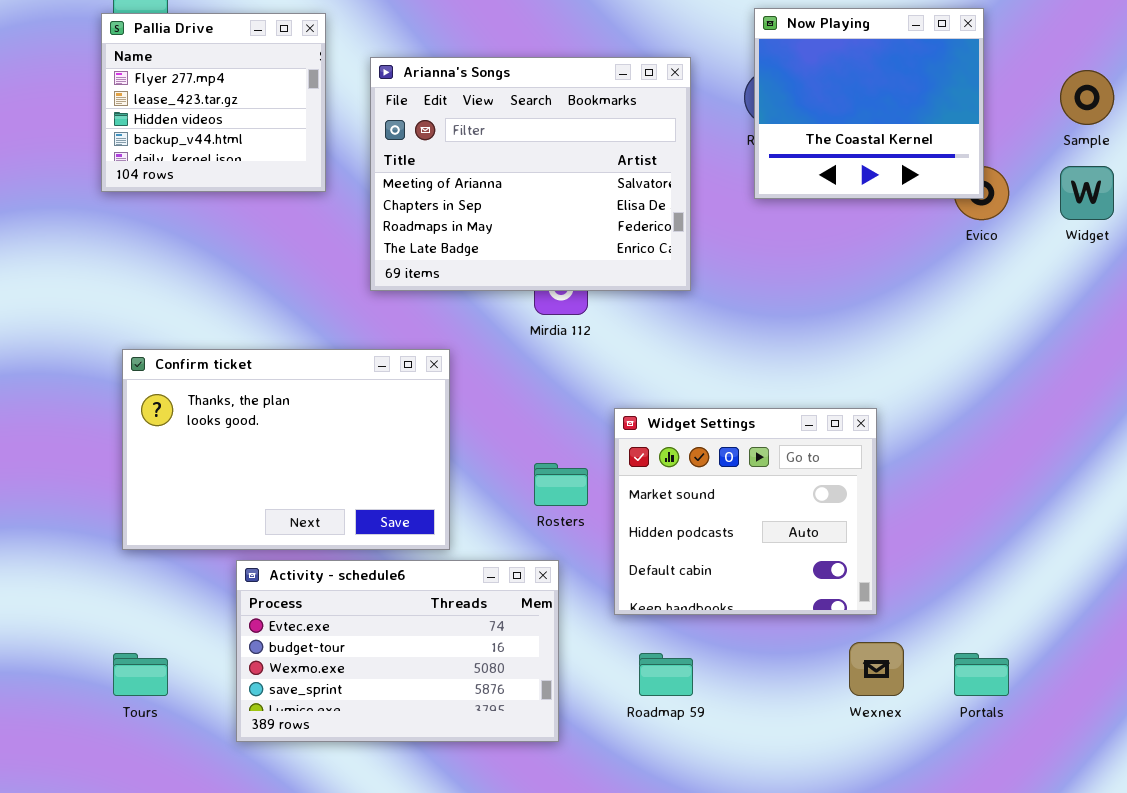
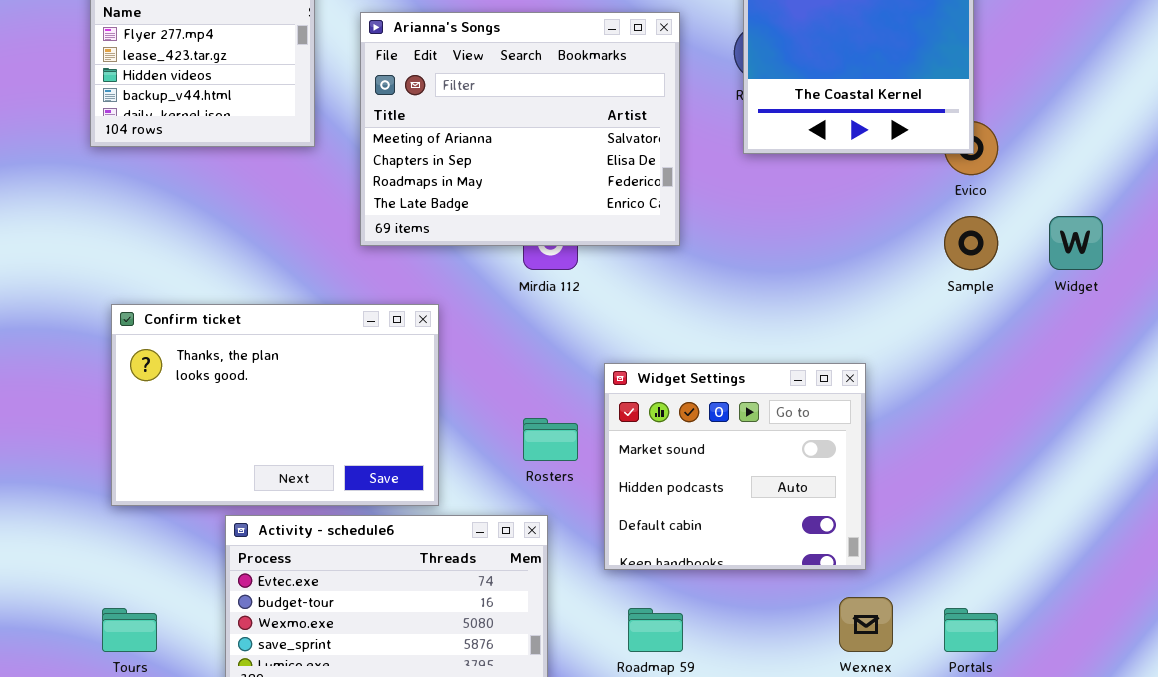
Sample: [1060,70,1114,125] -> [944,216,998,270], moved
Widget: [1060,166,1114,220] -> [1049,216,1103,270], moved

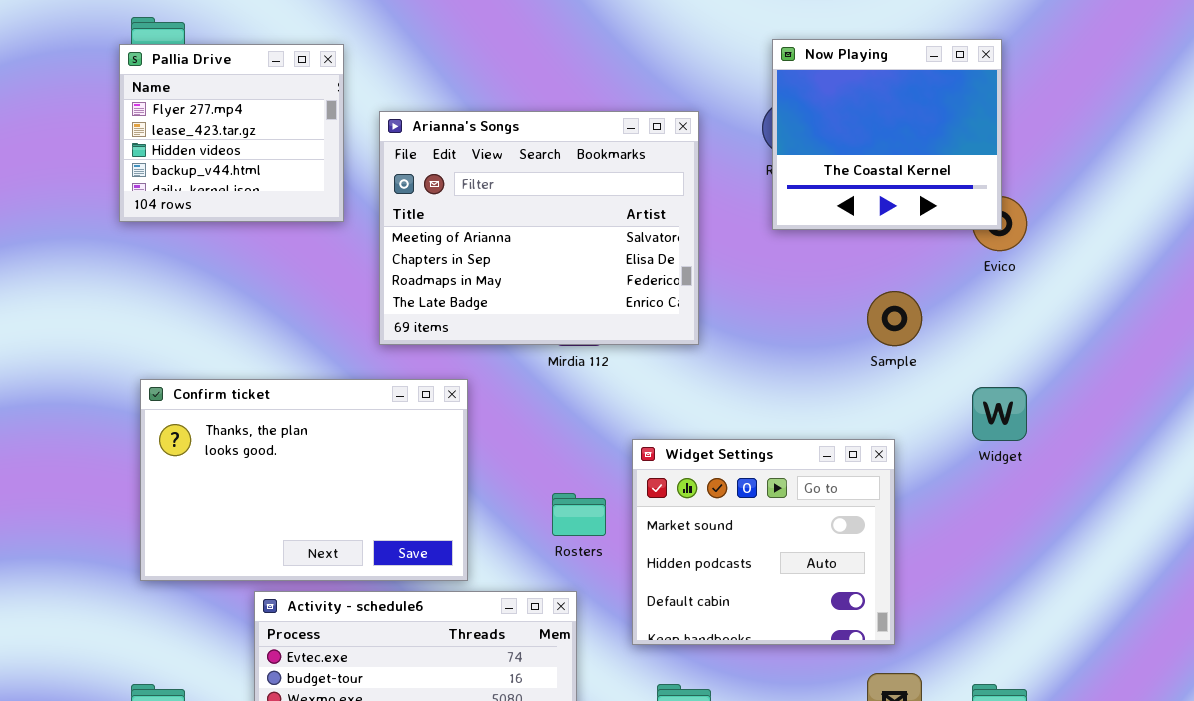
Arianna's Songs: [360,12,680,246] -> [379,111,699,345], moved
Sample: [944,216,998,270] -> [867,291,922,346], moved
Widget: [1049,216,1103,270] -> [972,387,1027,441], moved

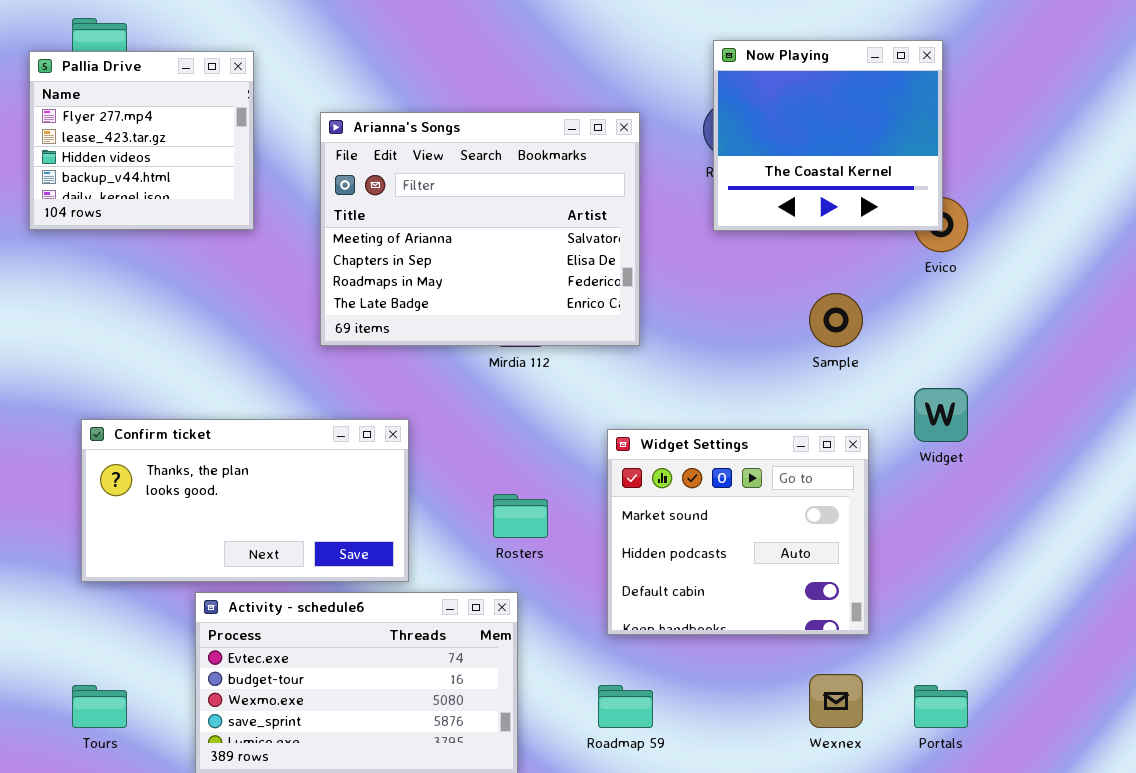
Pallia Drive: [119,44,344,222] -> [29,51,254,230], moved
Confirm ticket: [140,379,468,581] -> [81,419,409,582], resized
Widget Settings: [632,439,895,645] -> [607,429,869,635], moved

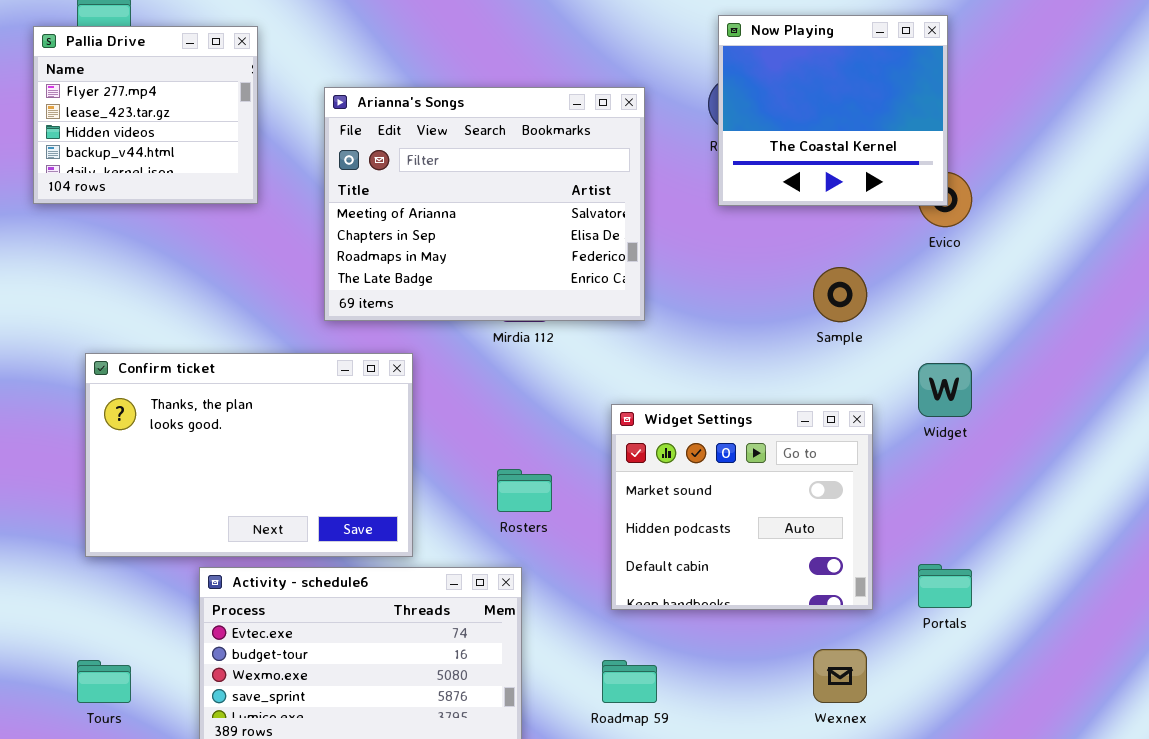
Confirm ticket: [81,419,409,582] -> [85,353,413,557], resized
Portals: [914,685,968,728] -> [918,564,972,608], moved

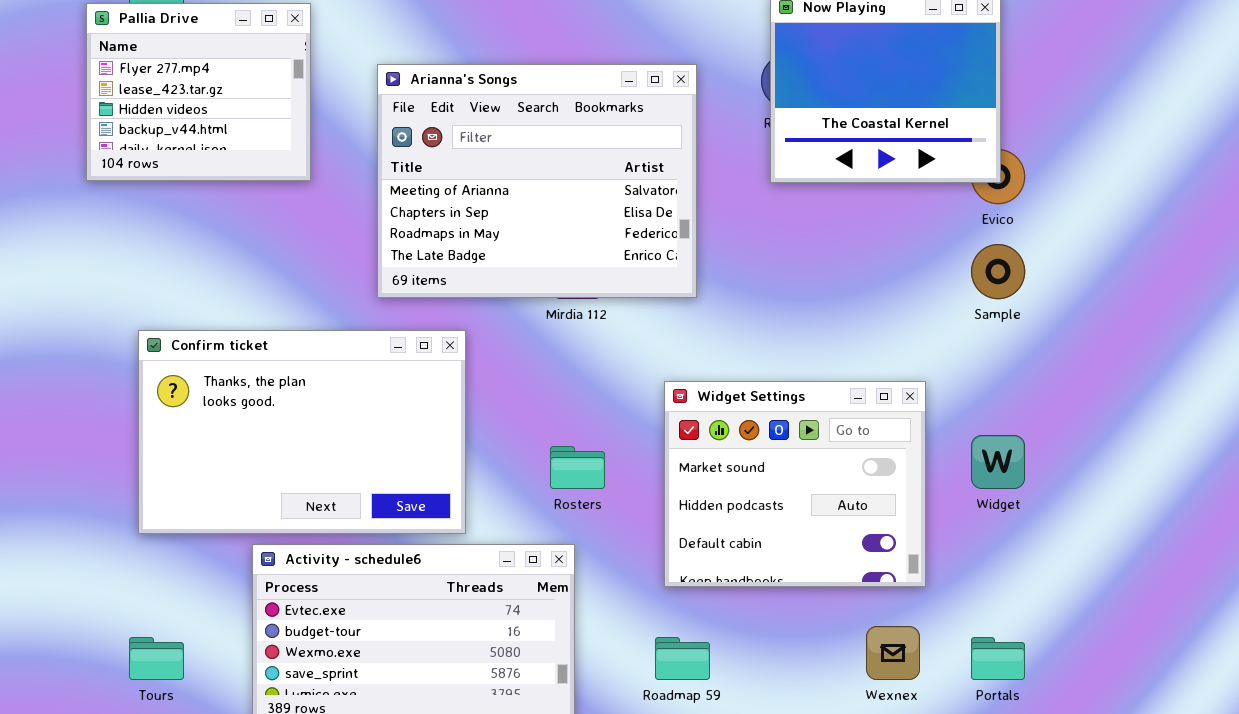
Sample: [813,267,867,322] -> [971,244,1025,299], moved
Widget: [918,363,972,417] -> [971,435,1025,489], moved
Portals: [918,564,972,608] -> [971,637,1025,680], moved

